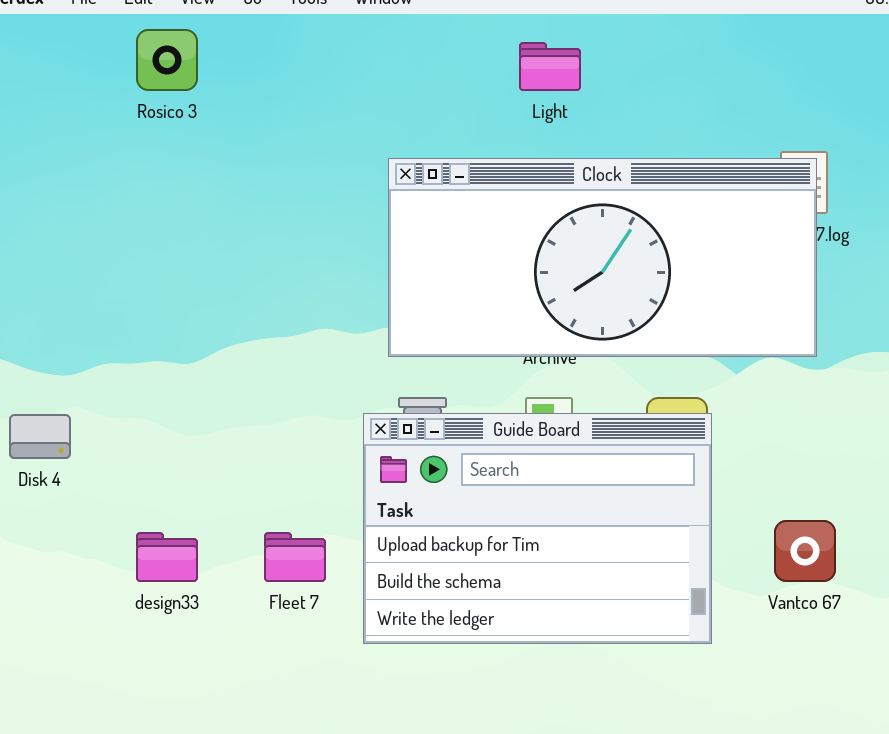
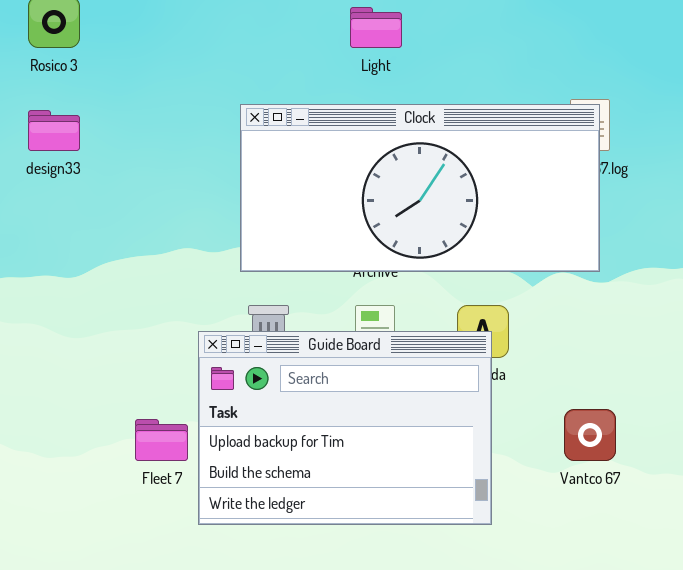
Guide Board: [363,413,712,644] -> [198,331,492,525], moved
design33: [136,532,198,582] -> [28,110,80,151], moved

